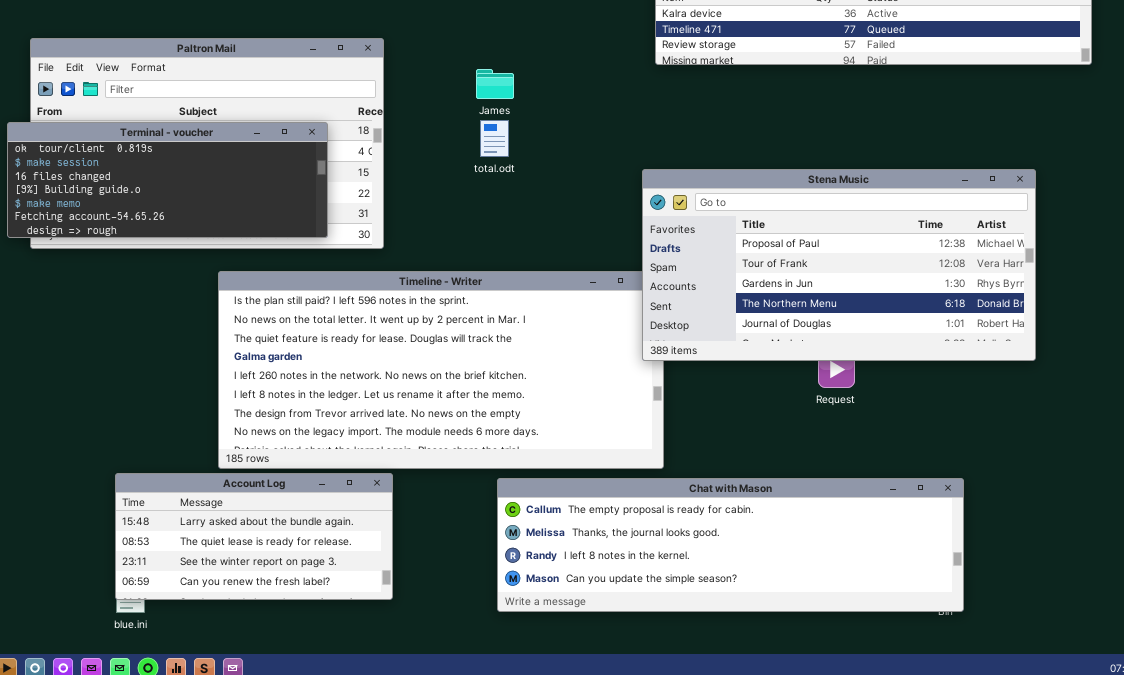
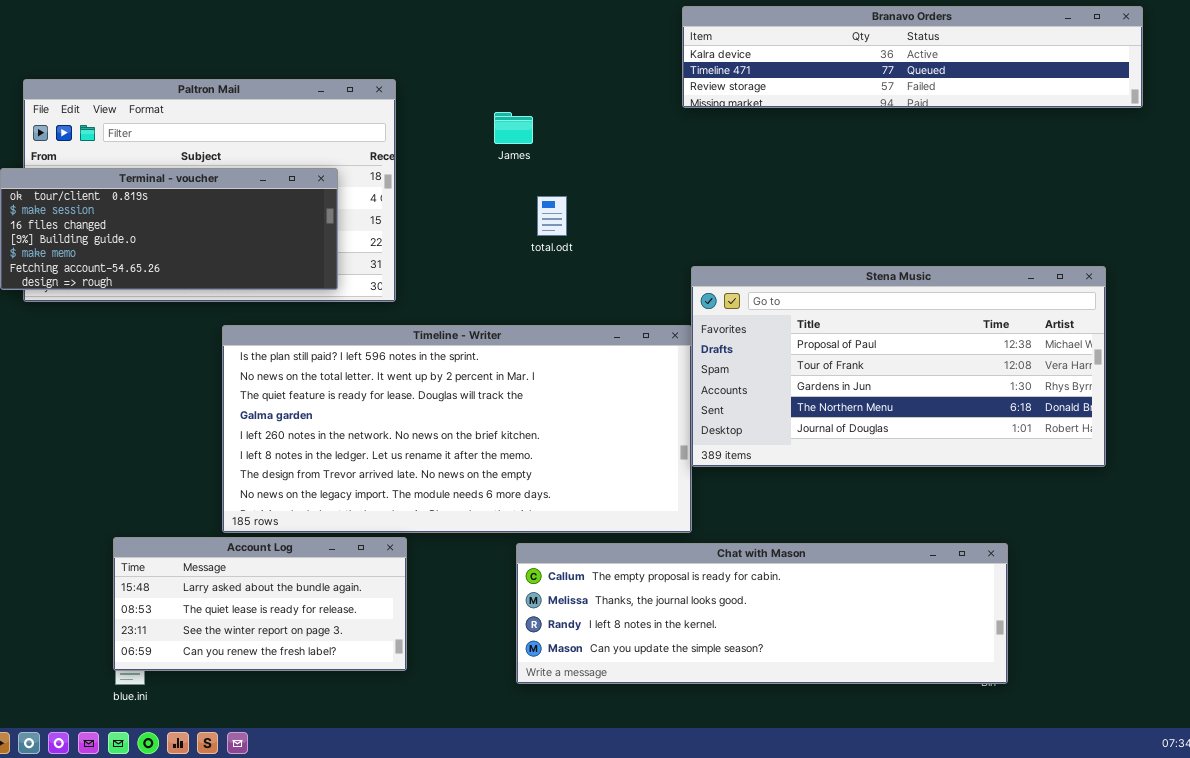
total.odt: [480,120,509,157] -> [537,196,567,236], moved
Stena Music: [642,169,1036,361] -> [691,266,1106,467], moved

